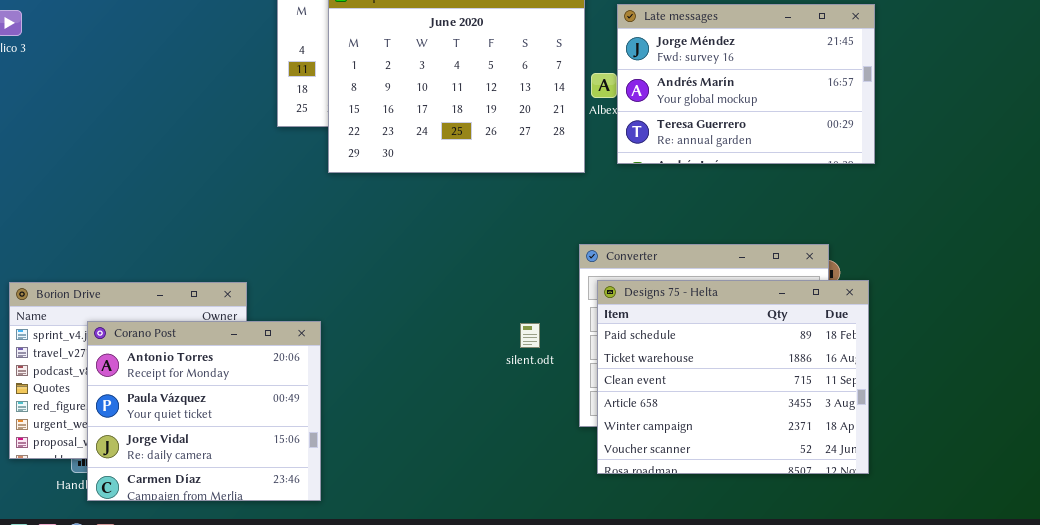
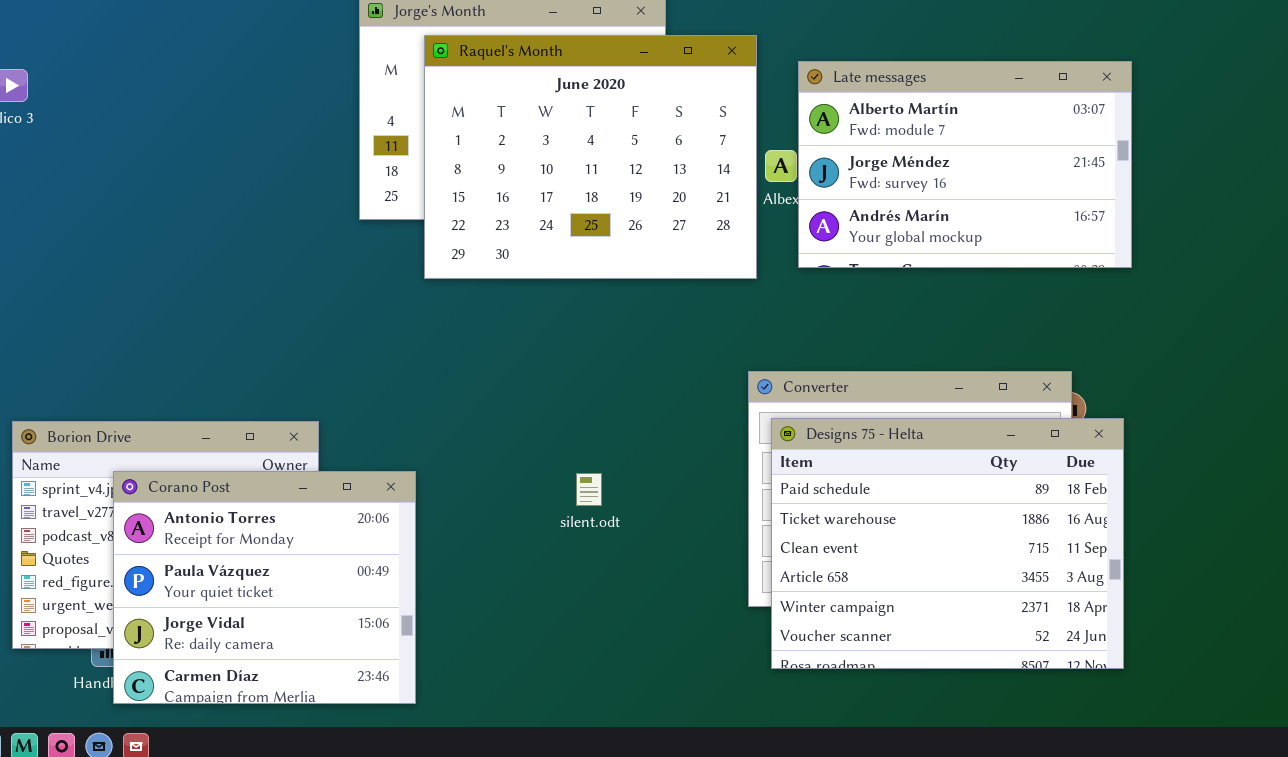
Late messages: [617,4,875,164] -> [798,61,1132,268], scrolled up 1 row
silent.odt: [520,323,540,348] -> [576,473,602,506], moved

